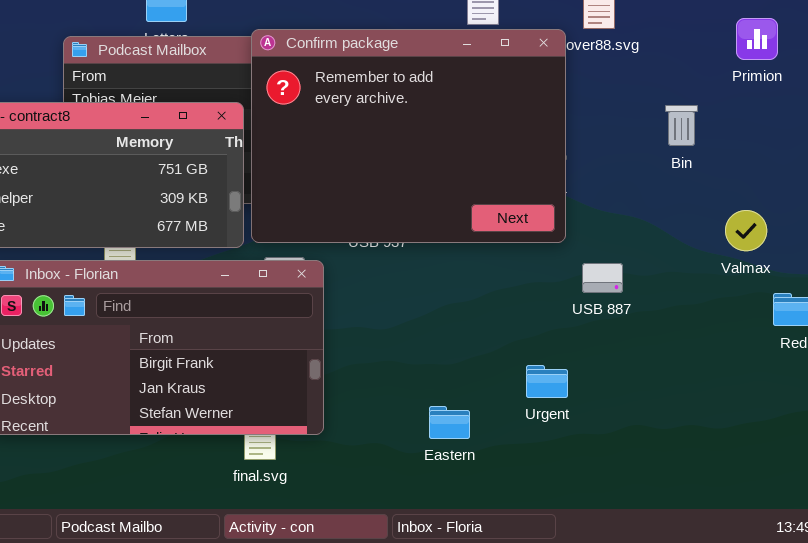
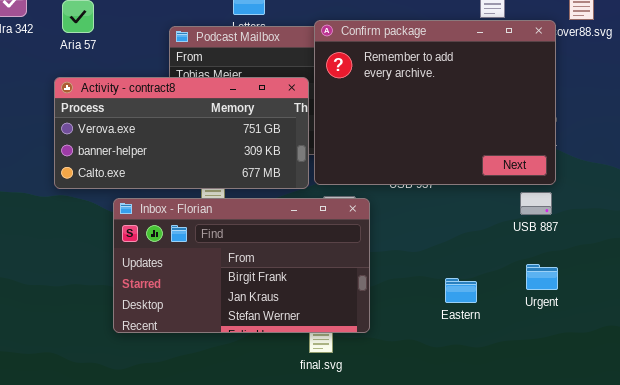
USB 887: [582,263,623,293] -> [520,192,552,215], moved
Urgent: [526,365,568,398] -> [526,264,558,290], moved
Eastern: [429,406,470,439] -> [445,278,477,303], moved

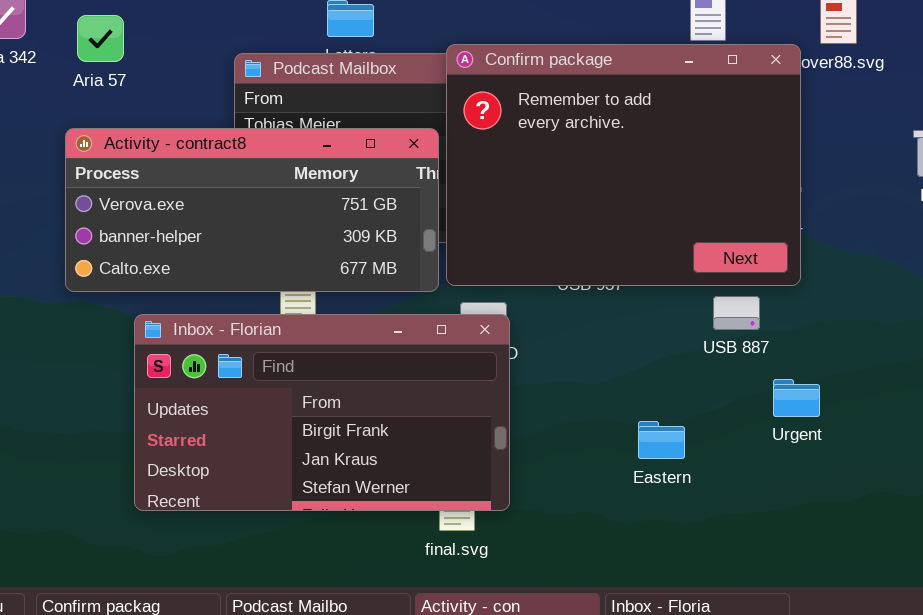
USB 887: [520,192,552,215] -> [713,296,760,330], moved
Inbox - Florian: [113,198,370,333] -> [134,314,510,511], moved
Urgent: [526,264,558,290] -> [773,379,820,417], moved

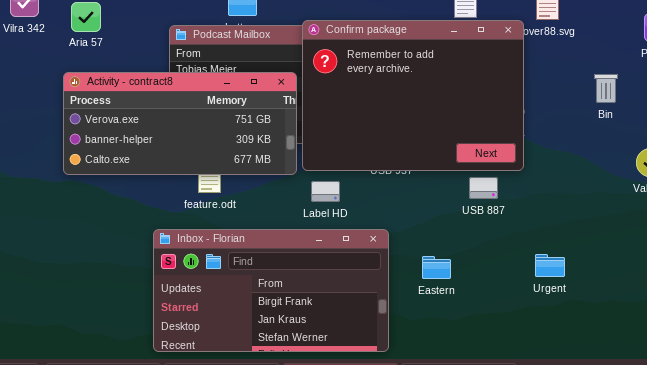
Inbox - Florian: [134,314,510,511] -> [153,229,389,352], moved
Urgent: [773,379,820,417] -> [535,254,565,277], moved

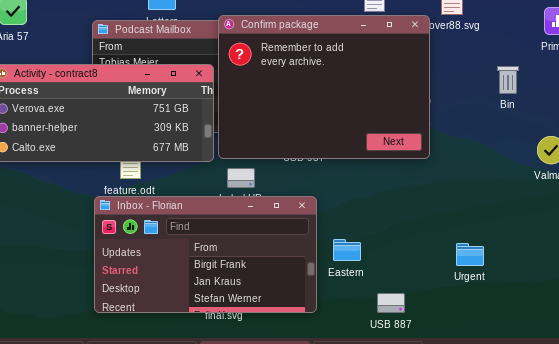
USB 887: [469,177,498,199] -> [377,293,405,313], moved
Inbox - Florian: [153,229,389,352] -> [94,196,317,313], moved
Urgent: [535,254,565,277] -> [456,243,484,266], moved

